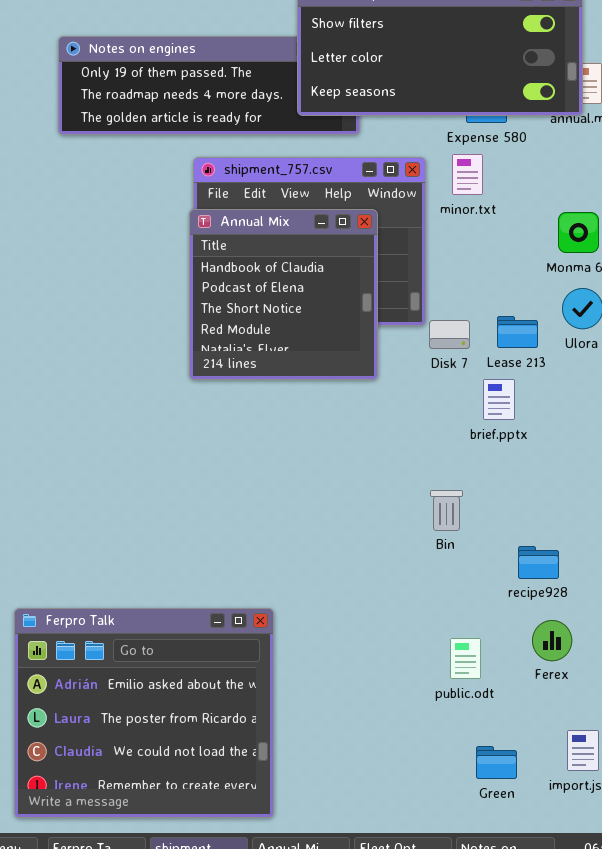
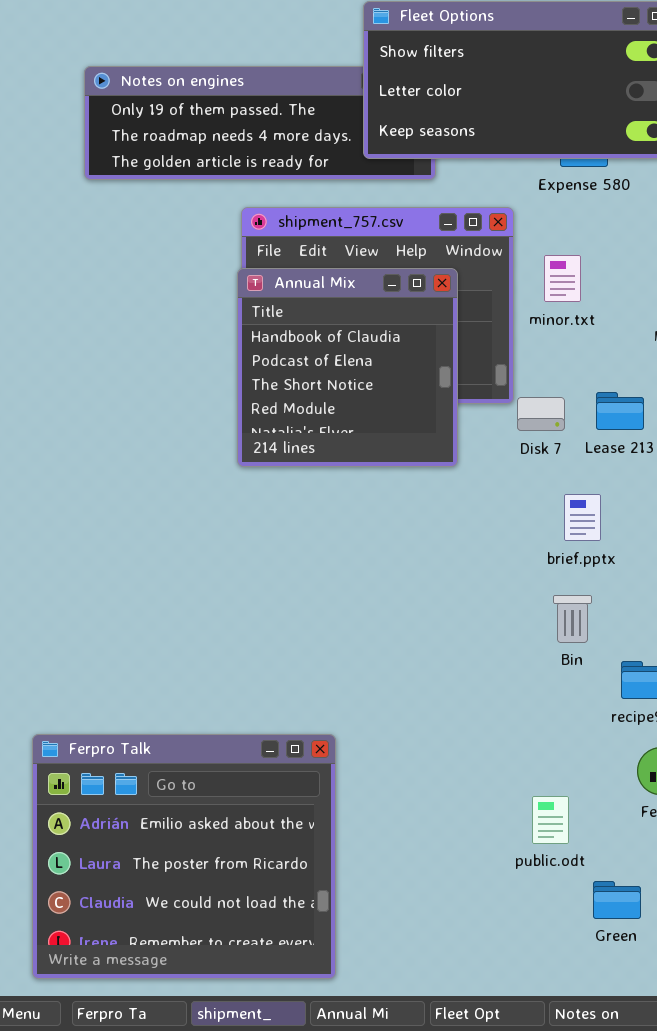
minor.txt: [452,154,483,195] -> [544,255,581,302], moved
brief.pptx: [483,379,515,420] -> [564,494,601,541], moved
Bin: [430,490,463,531] -> [553,595,592,643], moved
public.odt: [450,638,481,679] -> [532,796,569,844], moved
Green: [476,746,517,779] -> [593,881,641,919], moved

